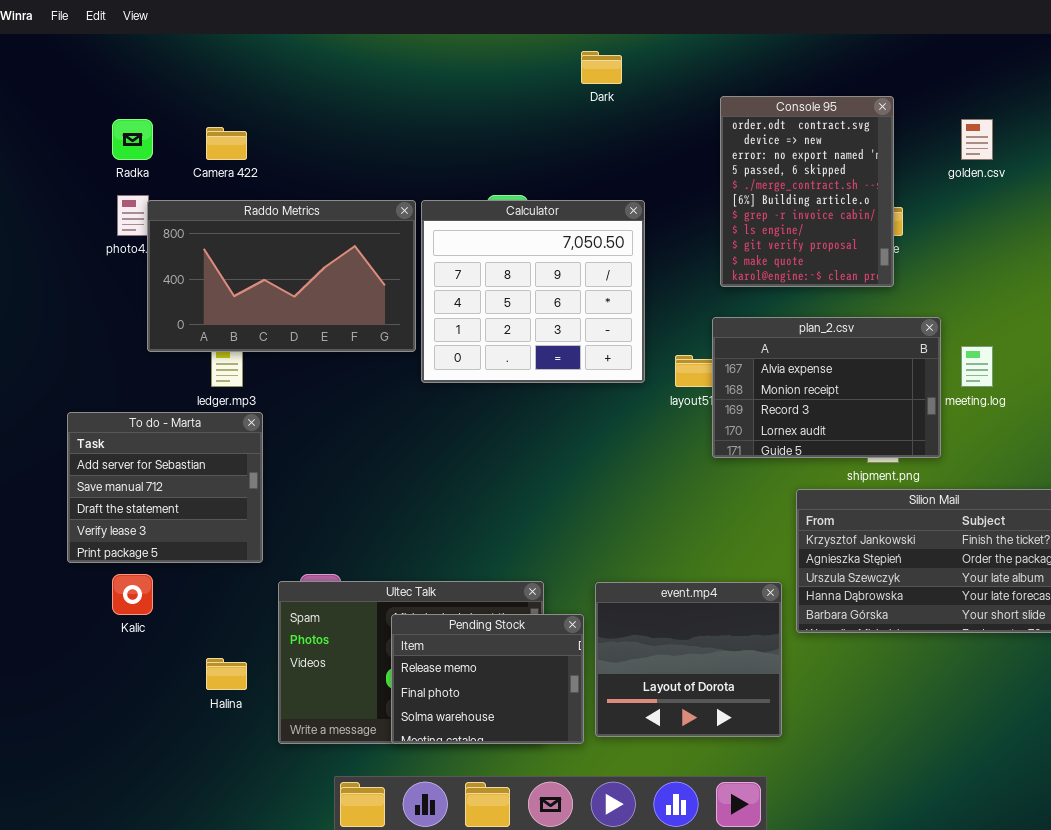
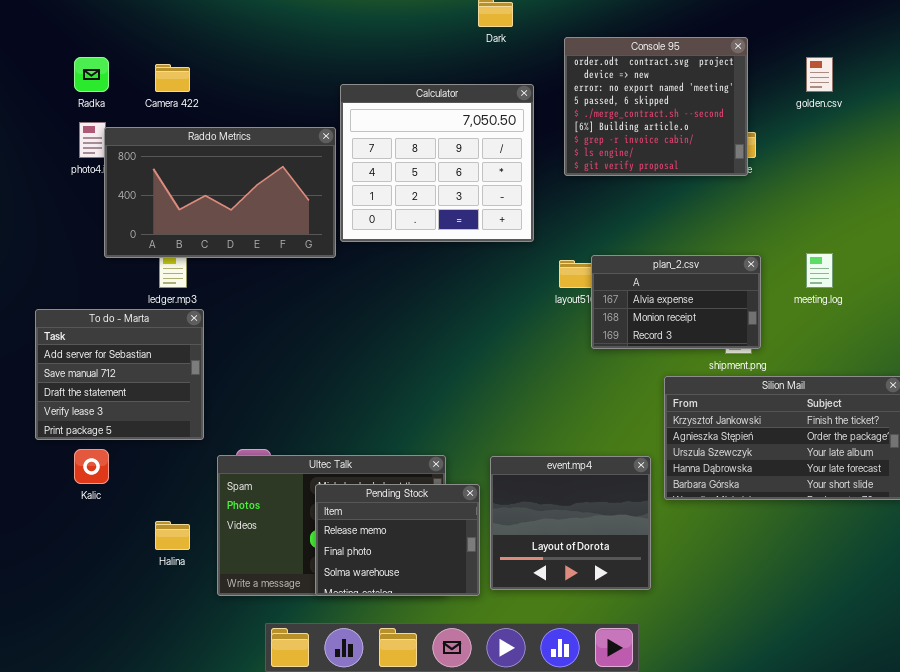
Console 95: [720,96,894,287] -> [564,37,748,176], resized
Calculator: [421,200,645,383] -> [340,84,534,242], moved
plan_2.csv: [712,317,941,458] -> [591,255,761,349], resized

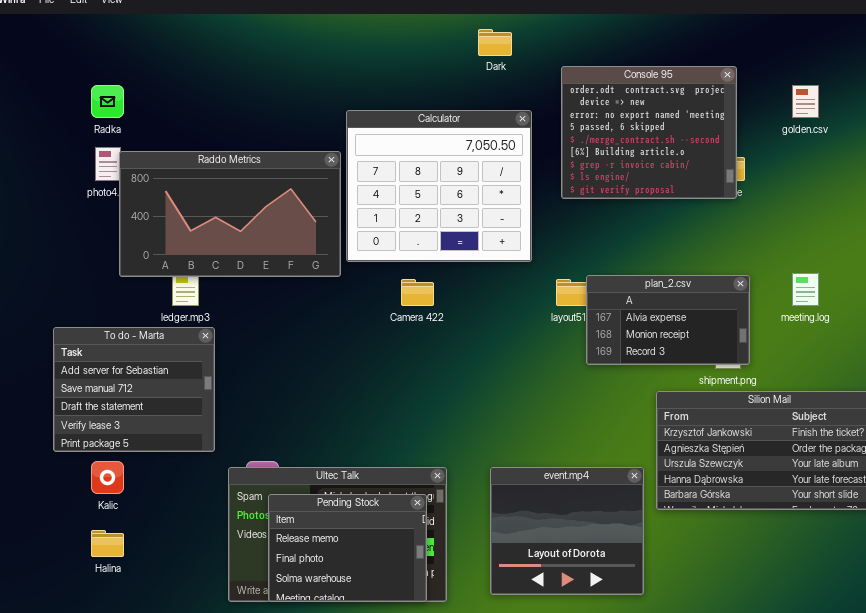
Camera 422: [155,64,190,92] -> [401,279,434,306], moved
Pending Stock: [315,484,480,596] -> [268,494,427,602], moved
Halina: [155,521,190,550] -> [91,530,124,557], moved

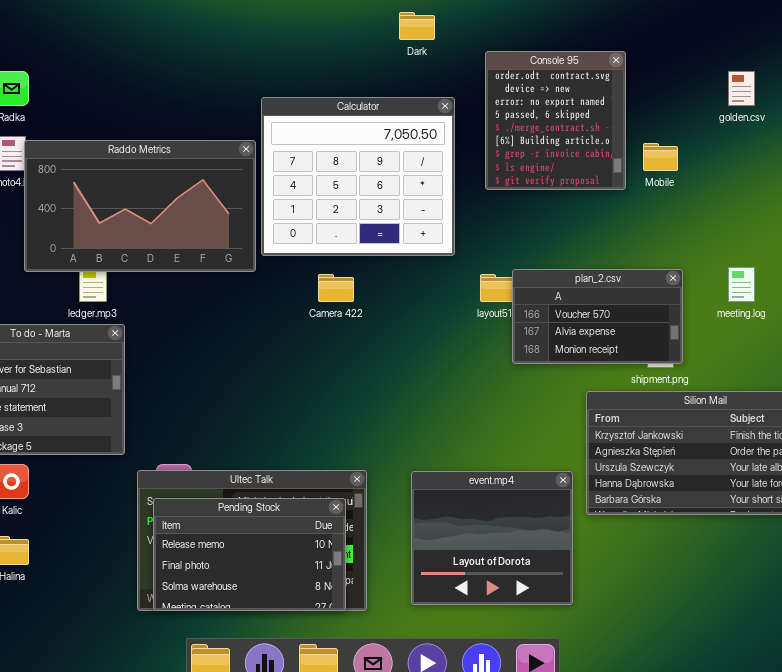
Console 95: [561,66,737,199] -> [485,51,626,190], resized
plan_2.csv: [586,275,750,365] -> [512,269,683,364], scrolled up 1 row
Pending Stock: [268,494,427,602] -> [153,498,346,611], resized

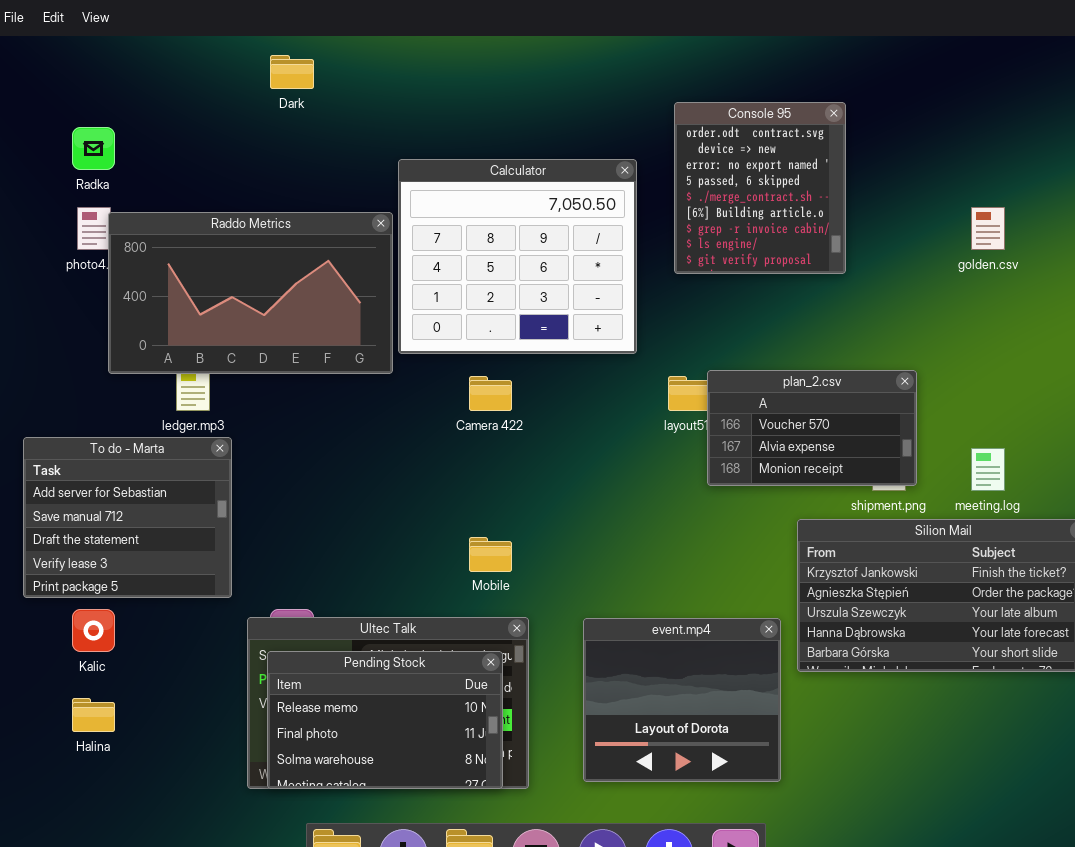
Dark: [399,12,435,40] -> [270,55,314,89], moved
golden.csv: [728,71,755,106] -> [971,207,1005,250], moved
Mobile: [643,143,678,171] -> [469,537,512,572], moved
meeting.log: [728,267,755,302] -> [971,448,1005,491], moved

